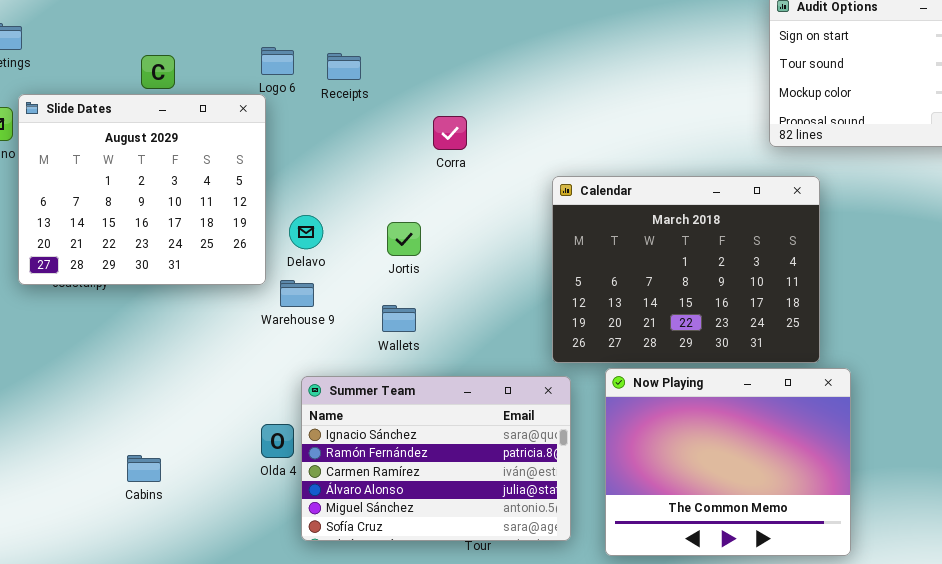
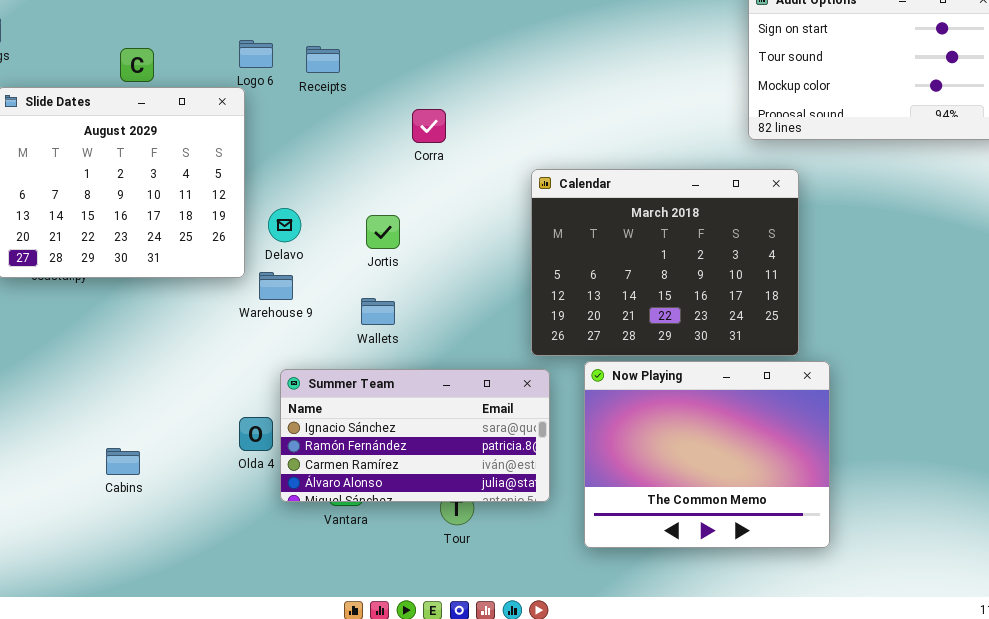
Summer Team: [301,376,571,541] -> [280,369,550,502], resized

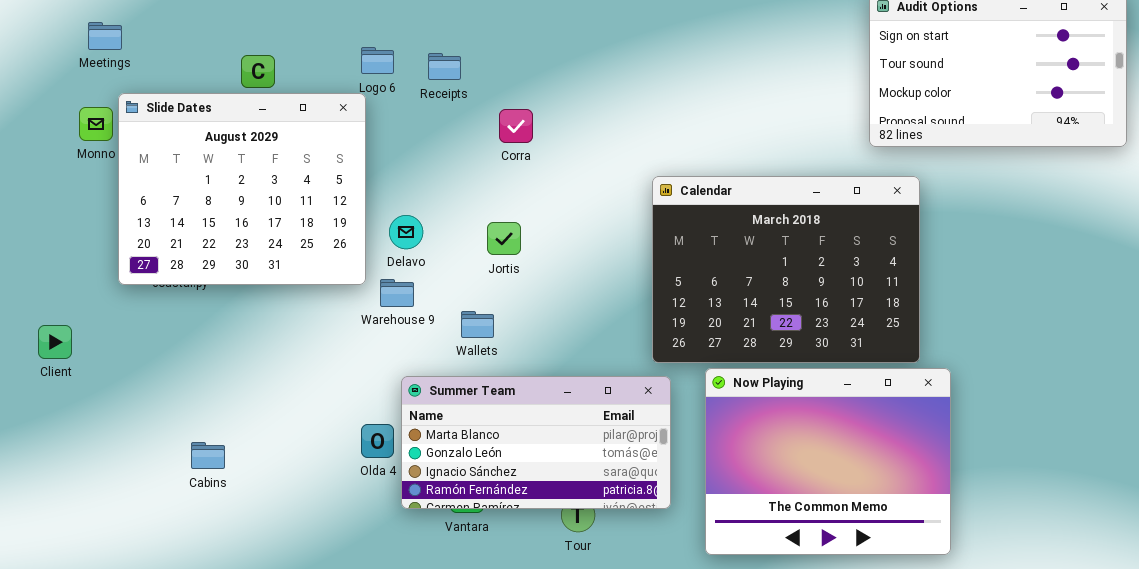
Corra: [412,109,446,143] -> [499,109,533,143], moved
Wallets: [361,298,395,325] -> [461,311,494,338], moved
Summer Team: [280,369,550,502] -> [401,376,671,509], scrolled up 2 rows
Cabins: [106,448,140,475] -> [191,442,225,469], moved

